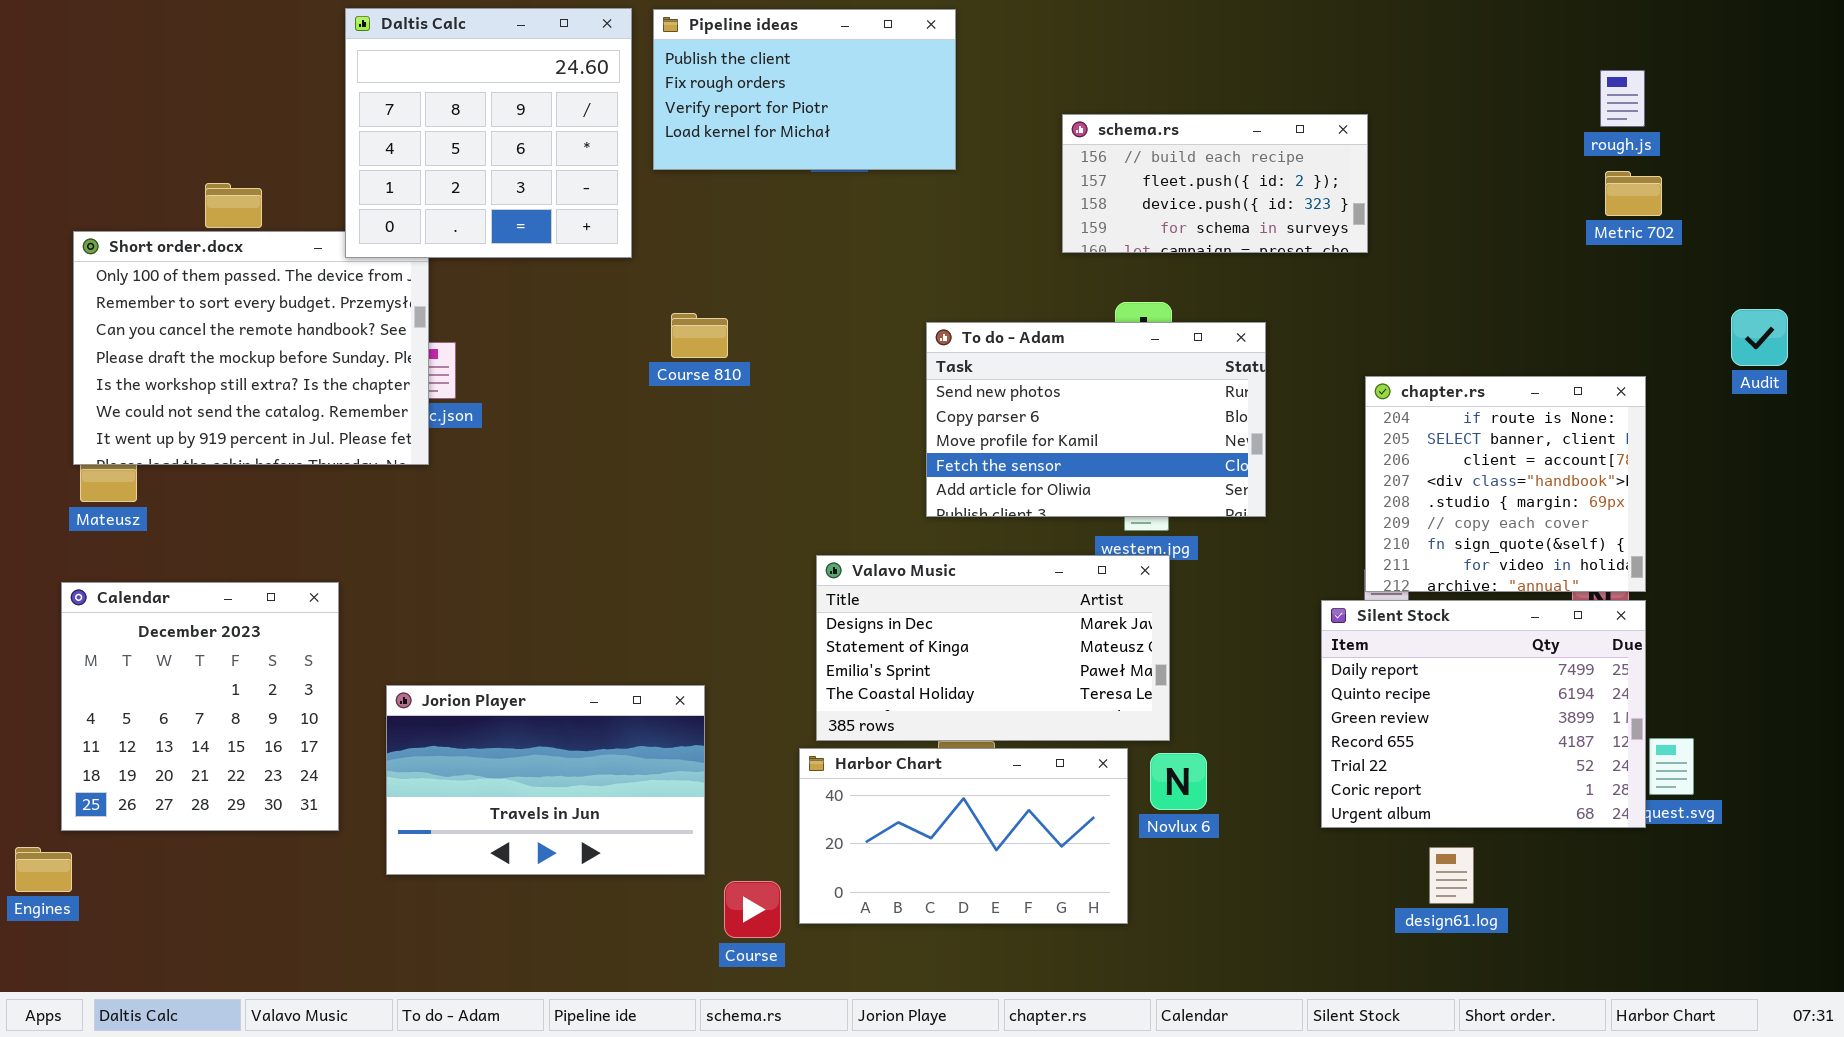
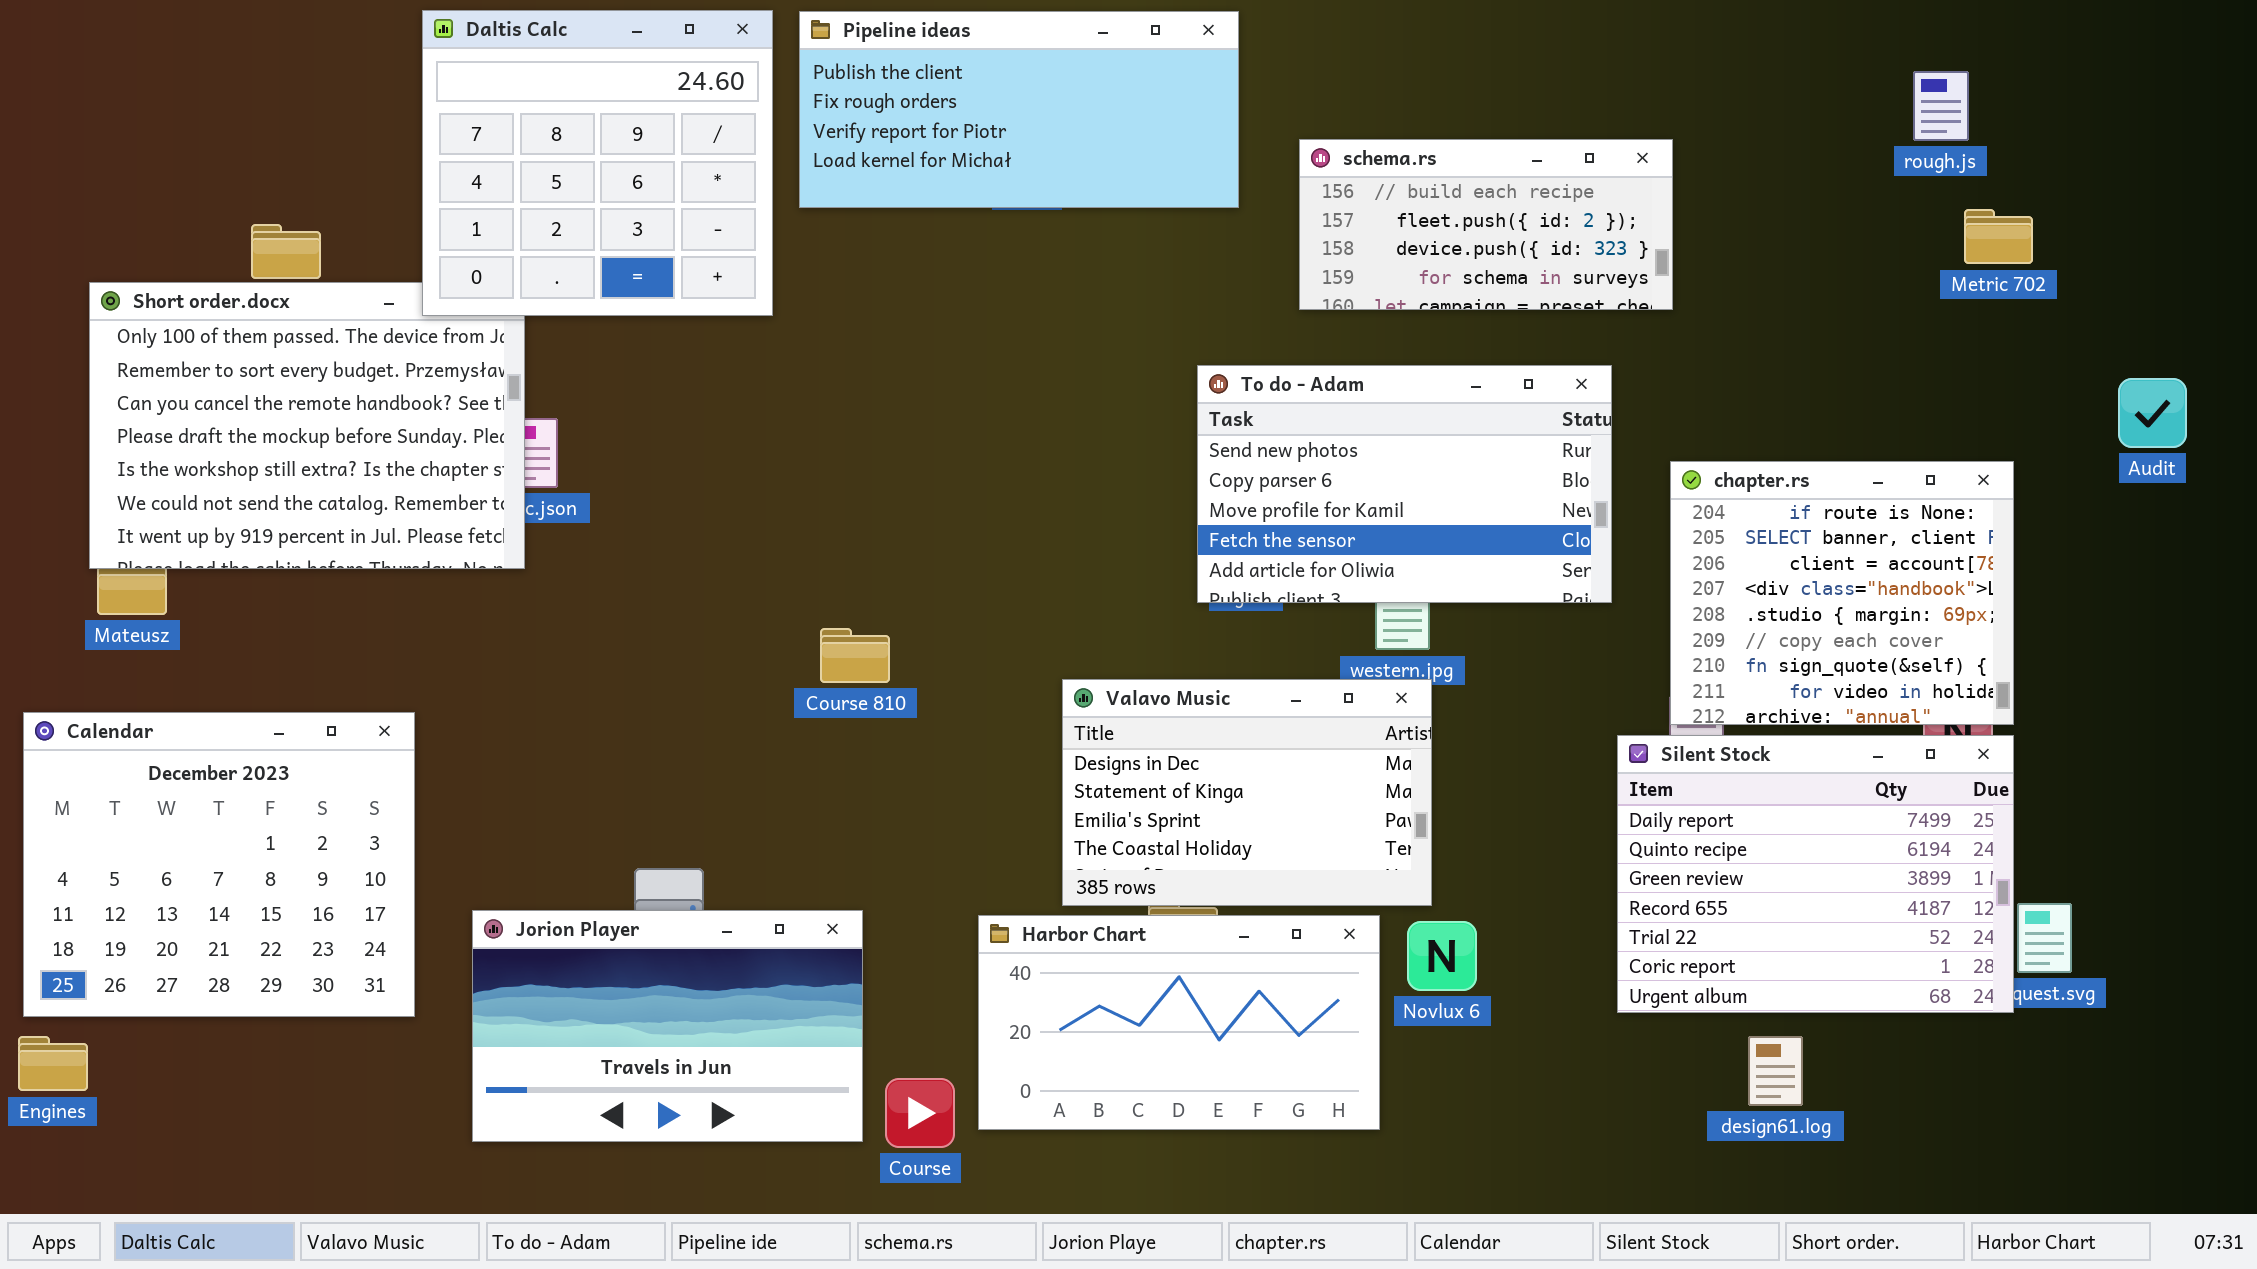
Pipeline ideas: [653,9,956,170] -> [799,11,1239,208], resized
rough.js: [1600,70,1645,127] -> [1913,71,1969,141], moved
Course 810: [671,313,728,358] -> [820,628,890,683], moved
To do - Adam: [926,322,1266,517] -> [1197,365,1612,603], moved
Valavo Music: [816,555,1170,741] -> [1062,679,1432,906], resized
Calendar: [61,582,339,831] -> [23,712,415,1017], resized
Jorion Player: [386,685,705,875] -> [472,910,863,1142], moved

